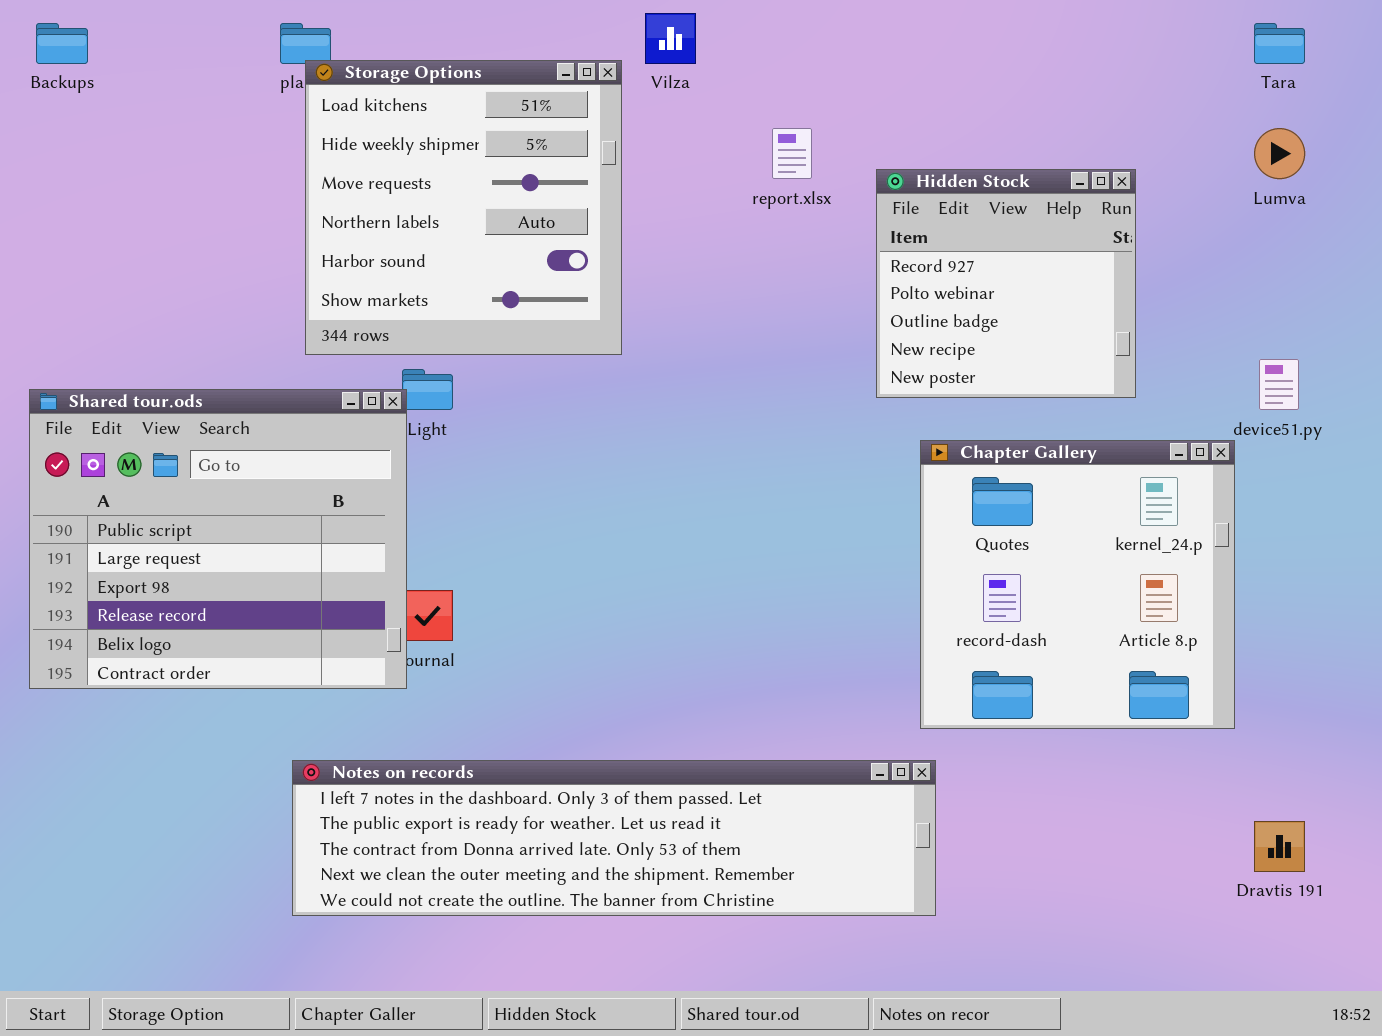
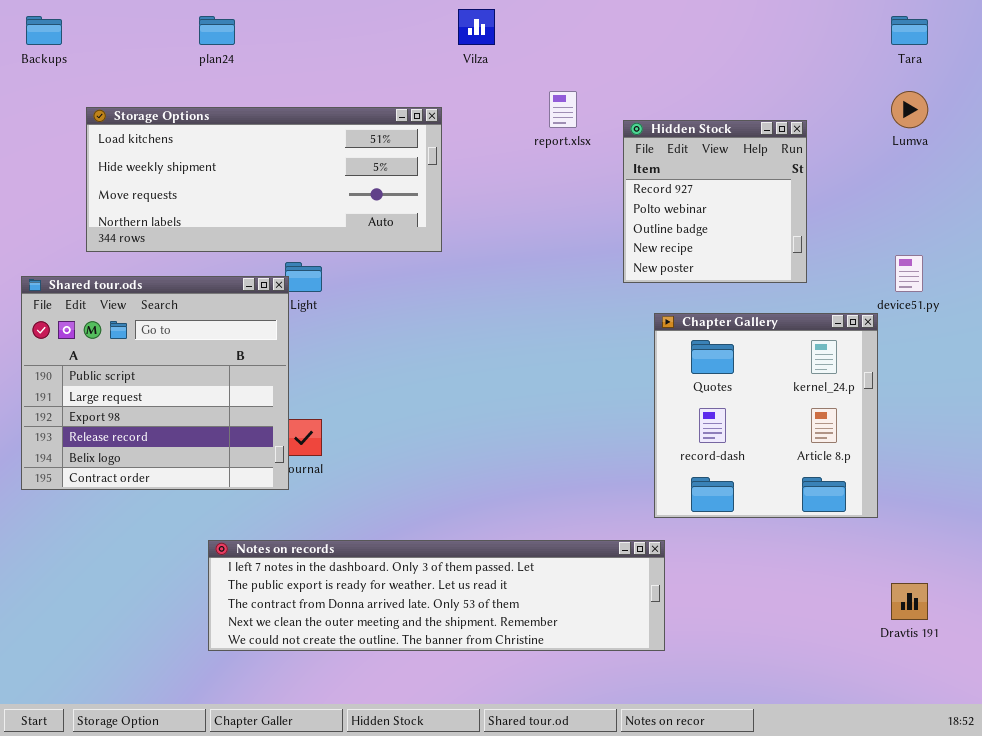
Storage Options: [305,60,622,355] -> [86,107,442,252], resized

